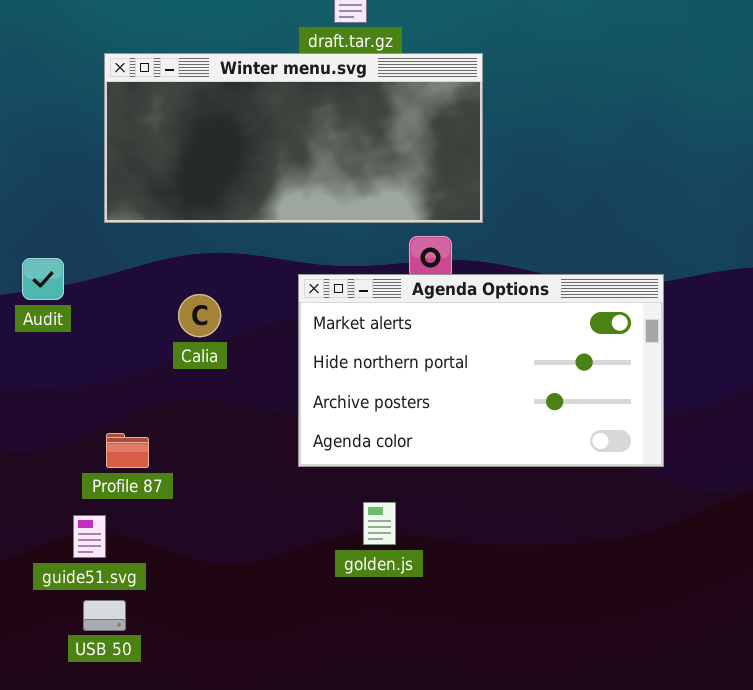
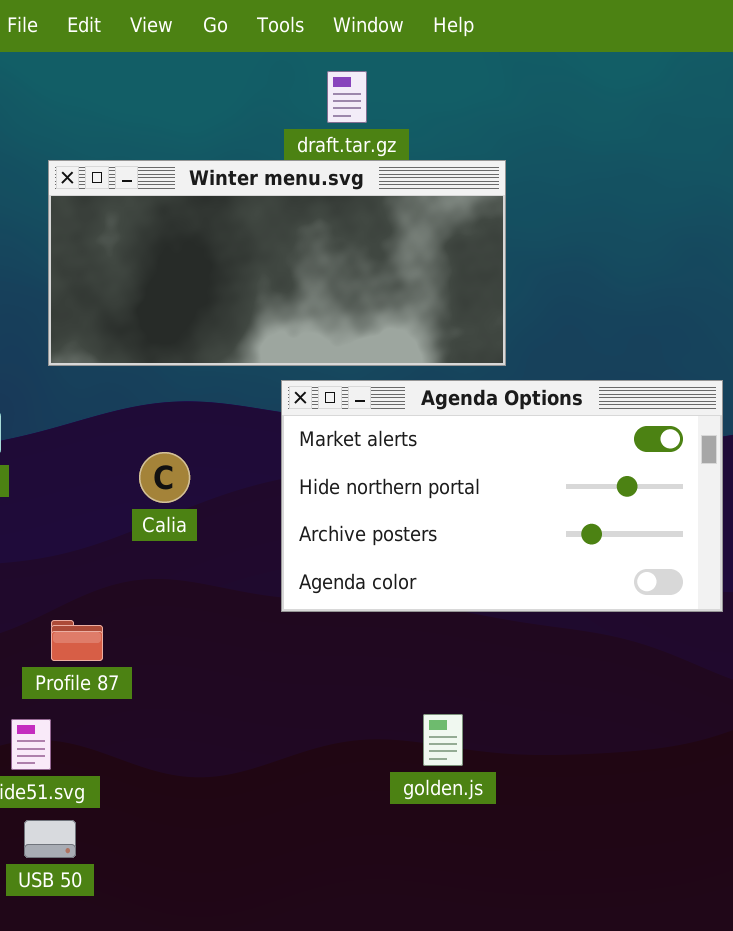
Agenda Options: [298,274,664,467] -> [281,380,723,612], moved
golden.js: [363,502,396,545] -> [423,714,463,766], moved

